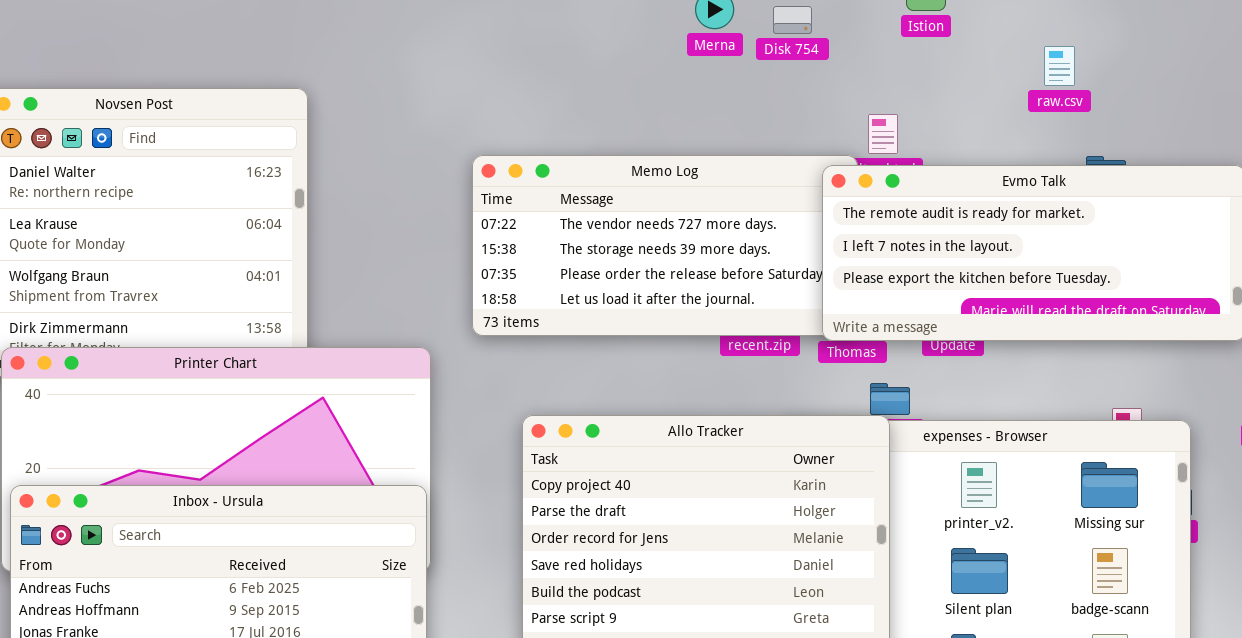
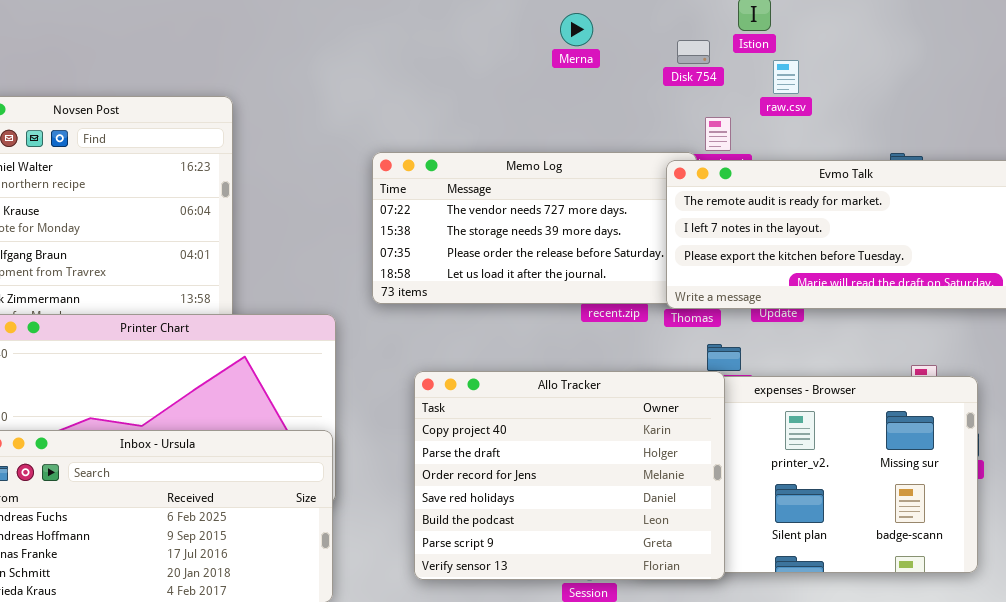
Disk 754: [773,6,812,34] -> [677,40,710,64], moved
raw.csv: [1044,46,1075,86] -> [773,60,799,94], moved

